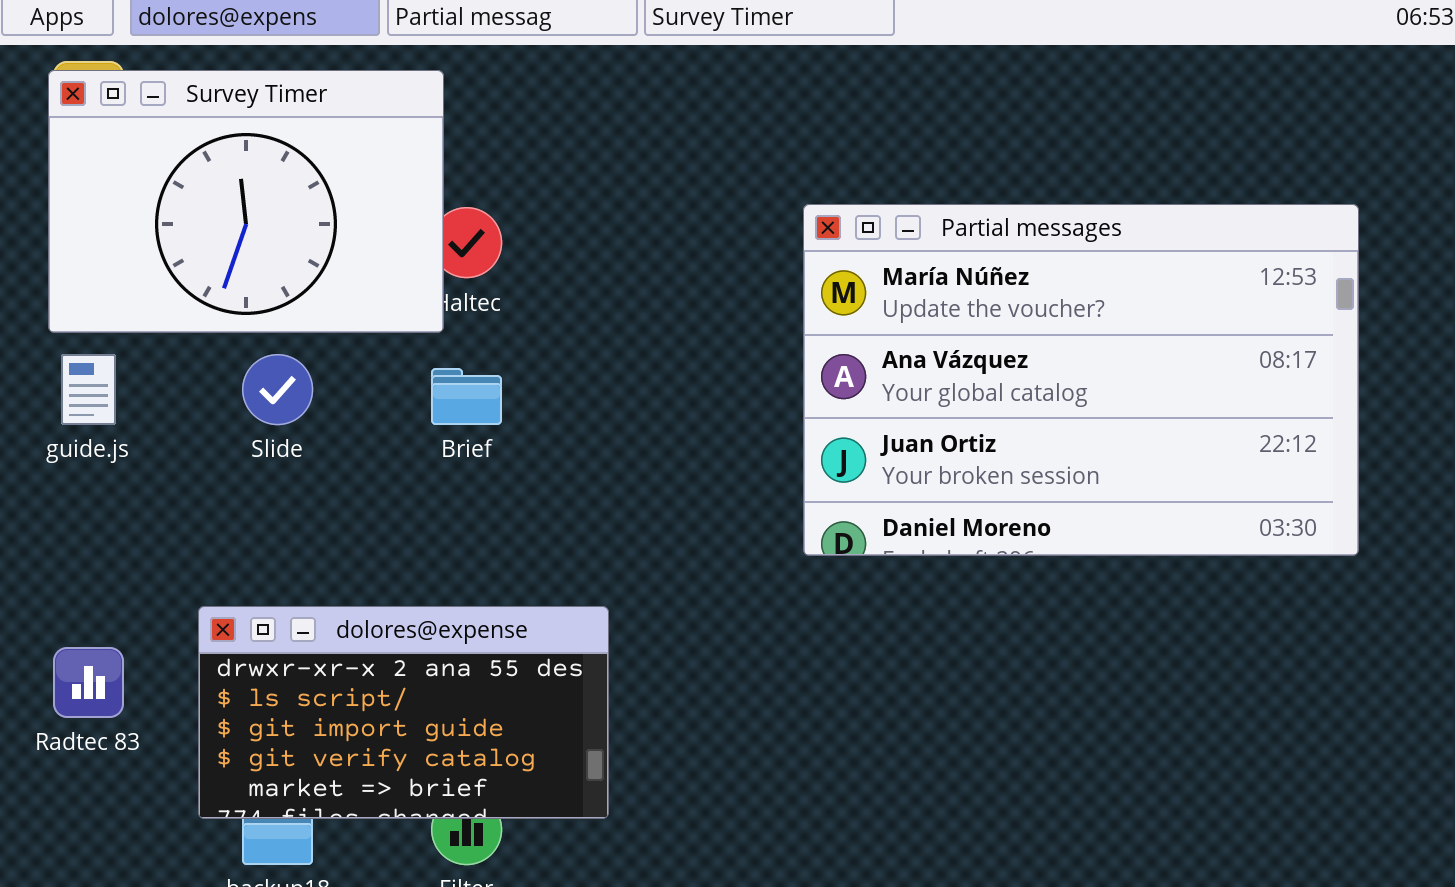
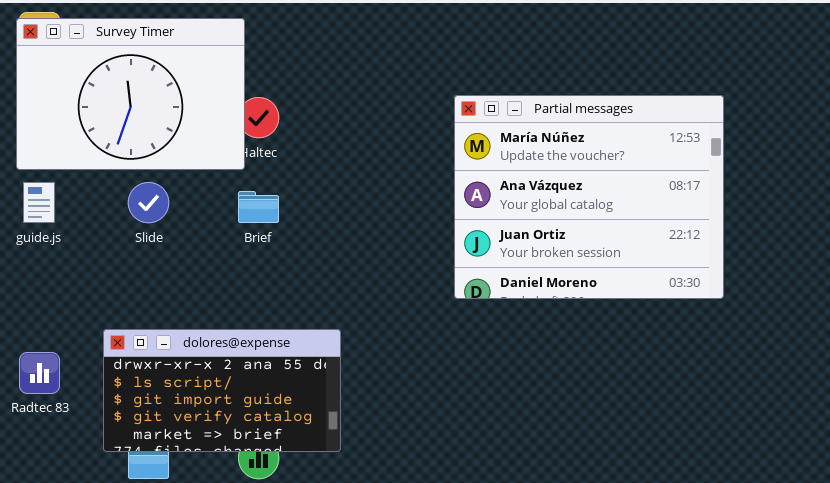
Partial messages: [803,204,1359,556] -> [454,95,724,299], resized

